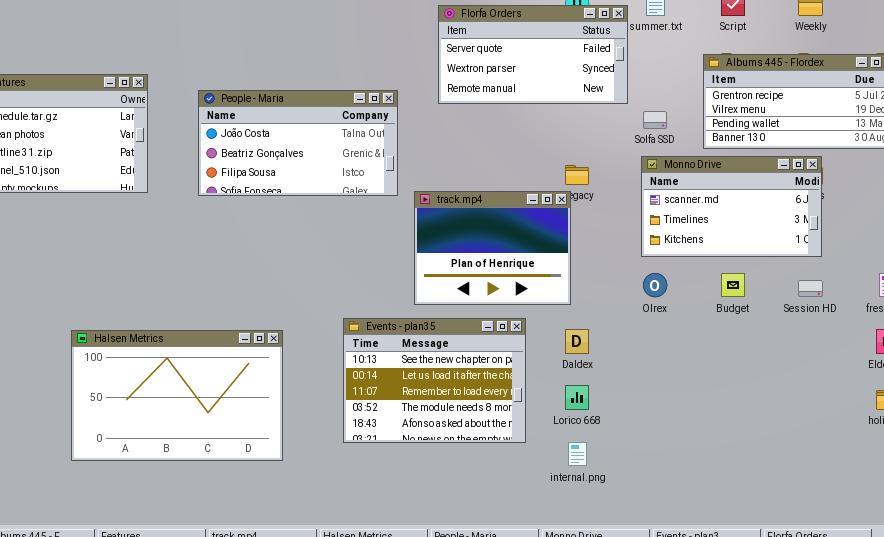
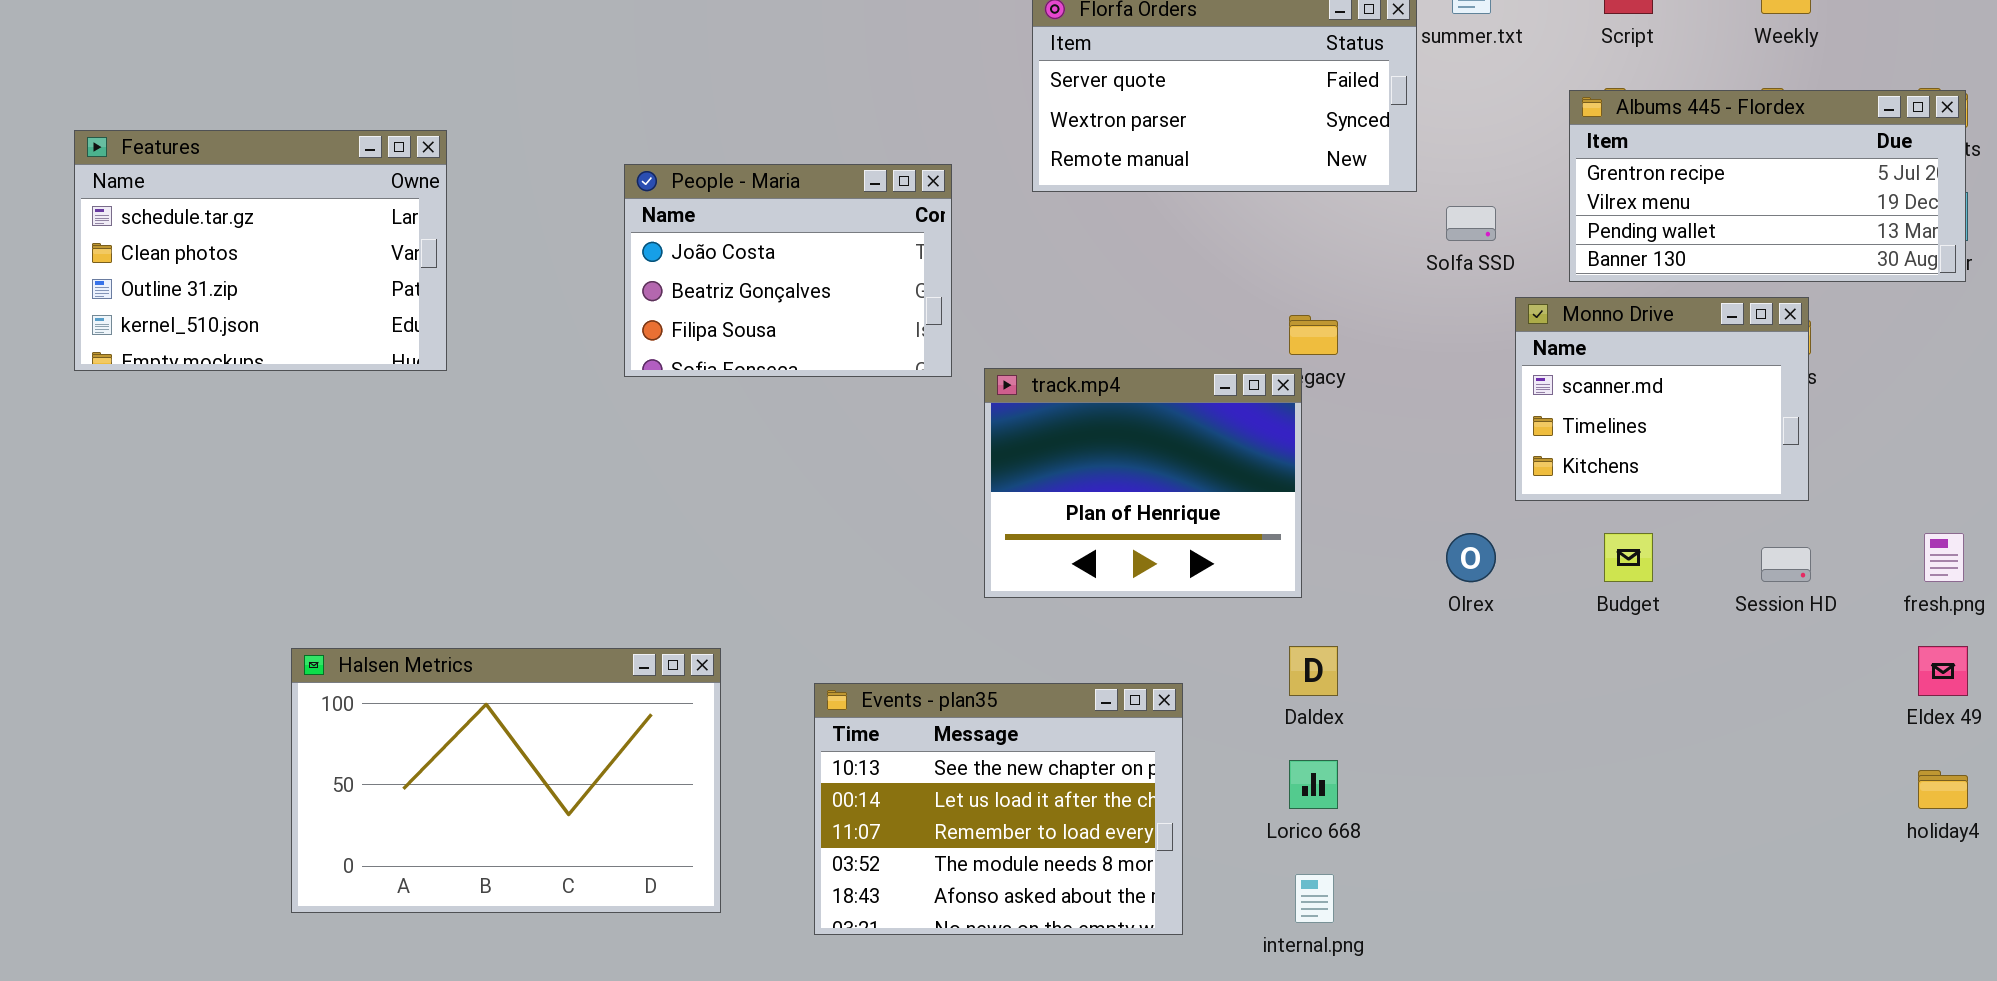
People - Maria: [198,90,398,196] -> [624,164,952,377], resized
Monno Drive: [641,156,822,257] -> [1515,297,1809,501], resized
Events - plan35: [343,318,526,443] -> [814,683,1183,935], moved

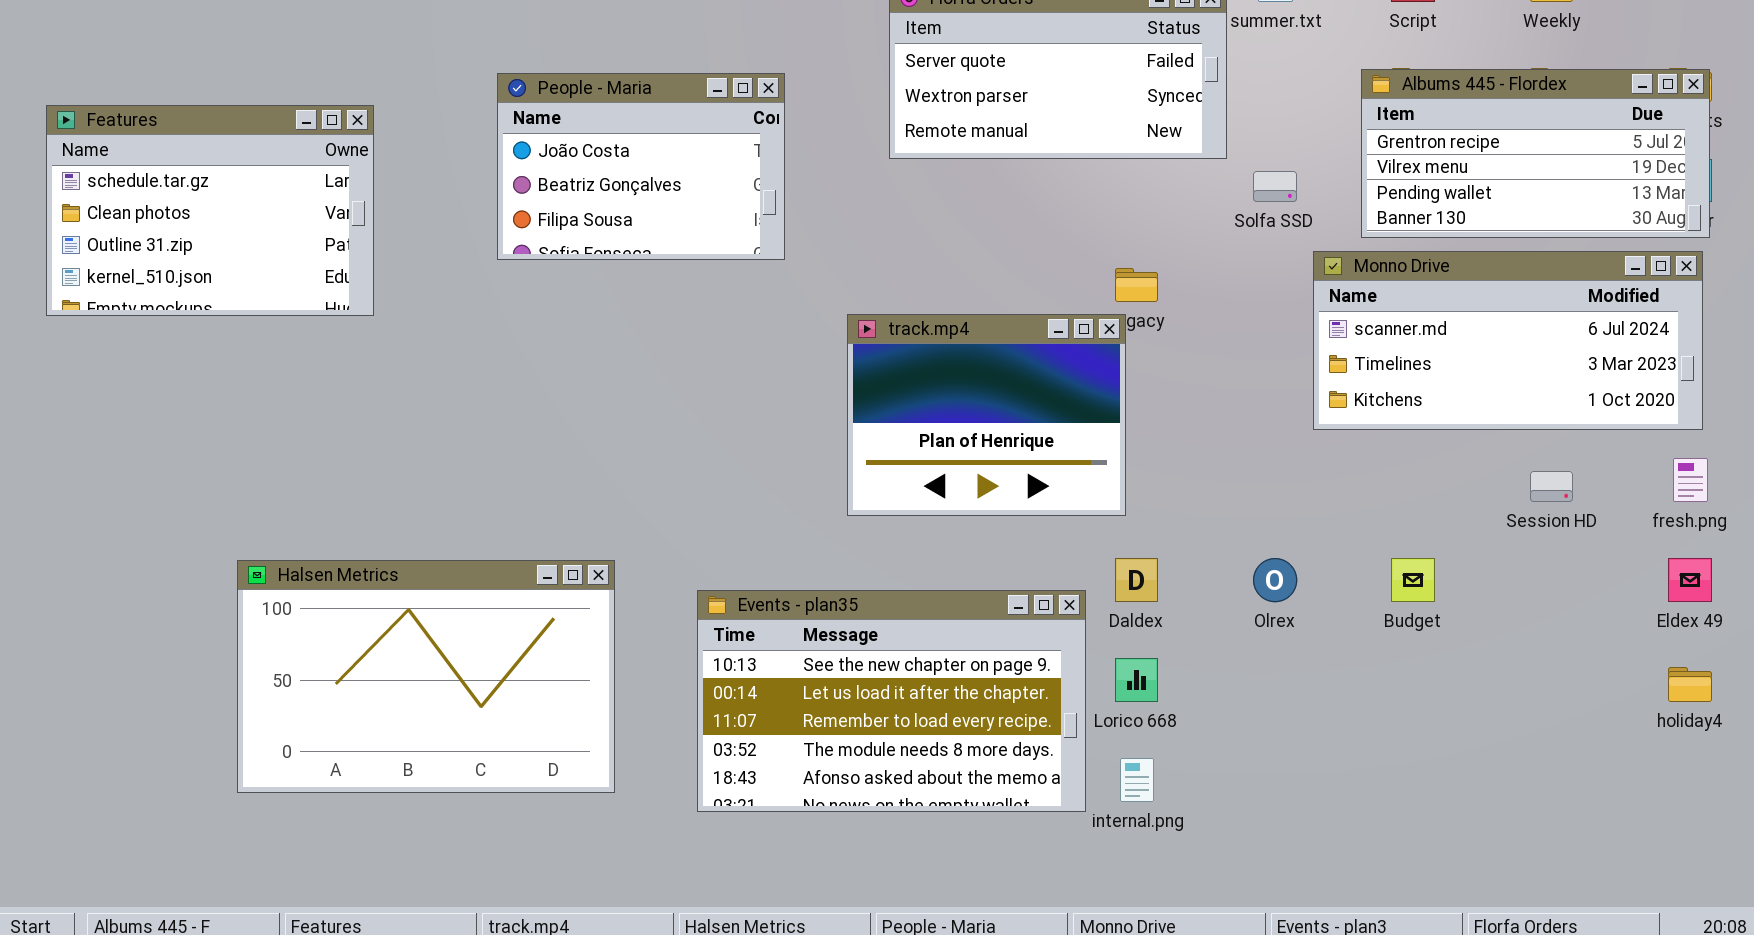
People - Maria: [624,164,952,377] -> [497,73,785,260], moved
Monno Drive: [1515,297,1809,501] -> [1313,251,1703,430], resized
Olrex: [1446,533,1496,582] -> [1253,558,1297,602], moved
Budget: [1604,533,1653,582] -> [1391,558,1435,602], moved
Events - plan35: [814,683,1183,935] -> [697,590,1086,812], resized

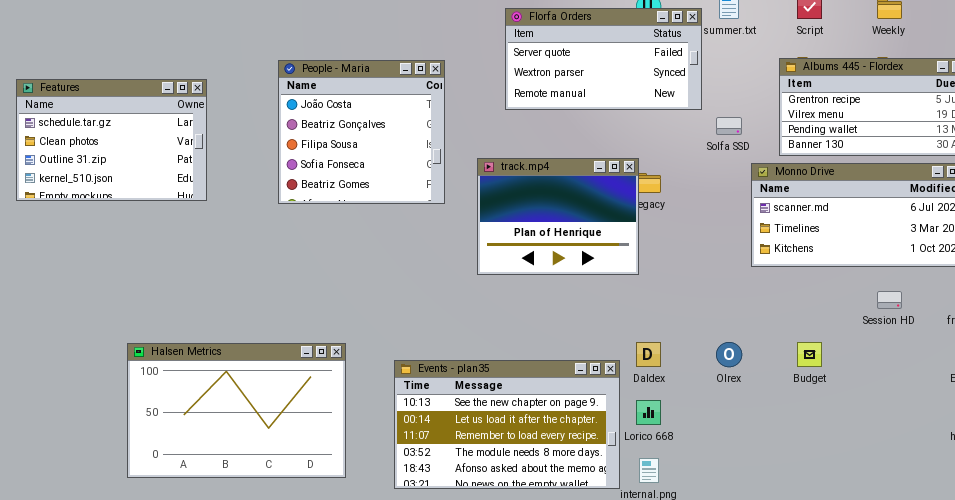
People - Maria: [497,73,785,260] -> [278,60,445,204], resized
track.mp4: [847,314,1126,516] -> [477,158,639,275], moved

